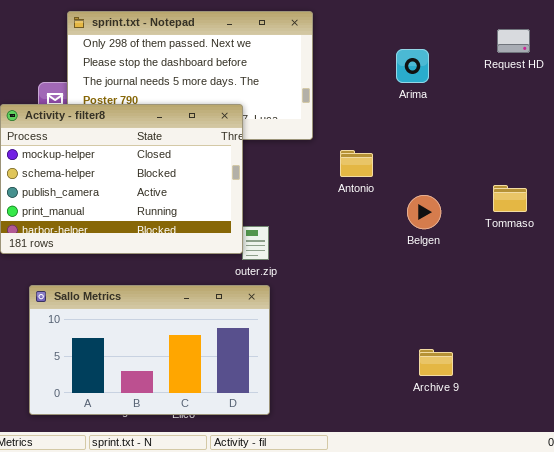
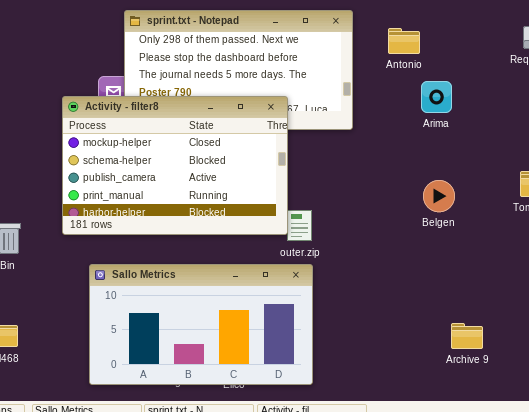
Arima: [396,49,429,83] -> [421,81,452,113], moved
Antonio: [340,150,373,177] -> [388,28,420,54], moved
Belgen: [407,195,441,229] -> [423,180,455,212], moved

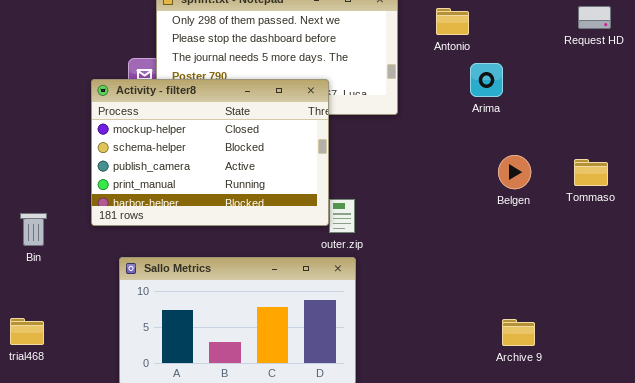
Belgen: [423,180,455,212] -> [498,155,531,189], moved

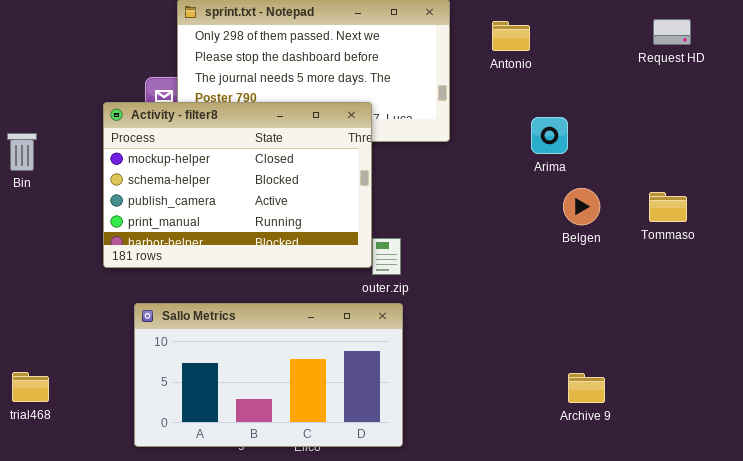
Arima: [470,63,503,97] -> [531,117,568,154], moved
Bin: [20,213,47,246] -> [7,133,37,171], moved

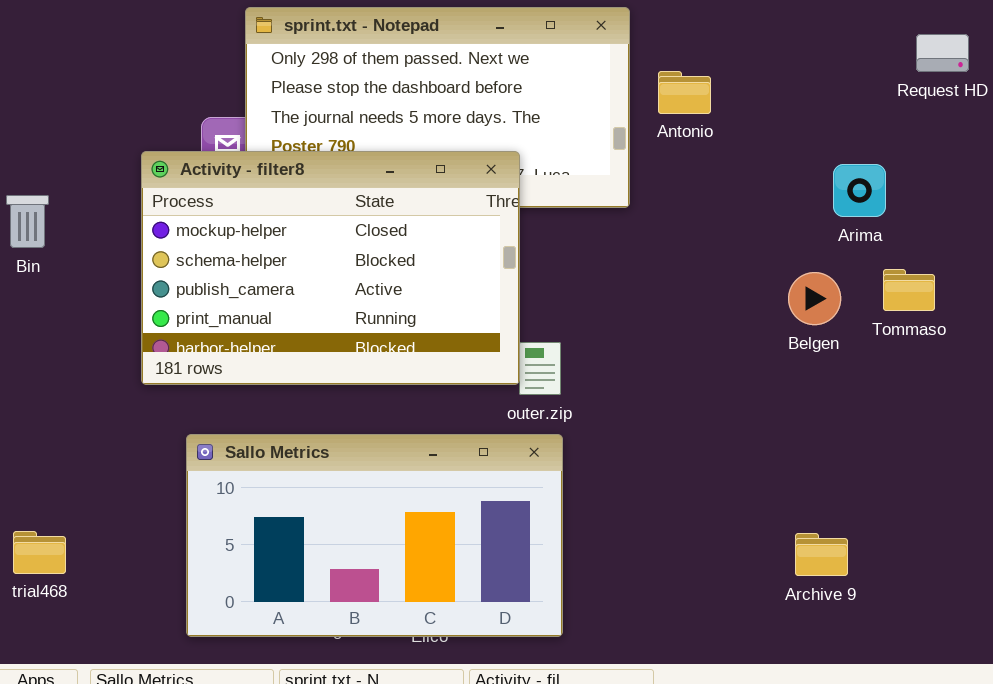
Antonio: [492,21,530,51] -> [658,71,711,114], moved
Arima: [531,117,568,154] -> [833,164,886,217], moved
Tommaso: [649,192,687,222] -> [883,269,935,311], moved

